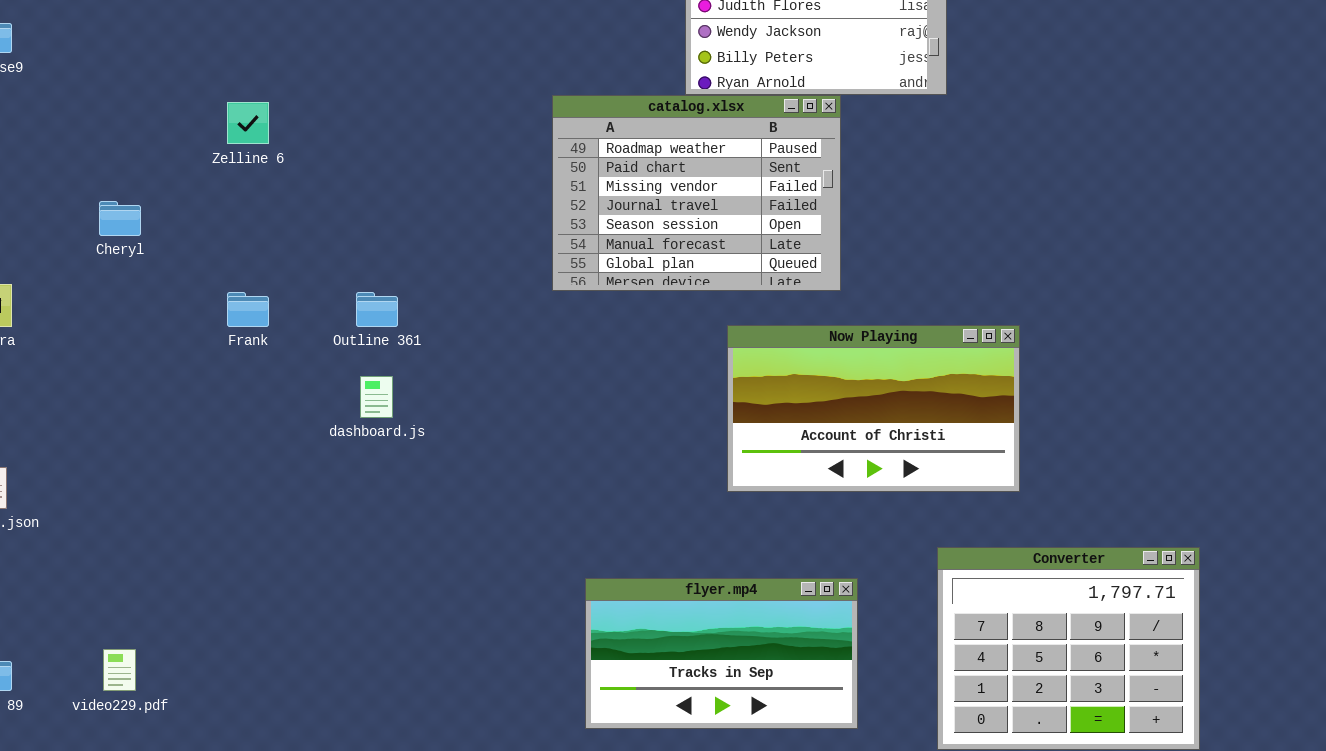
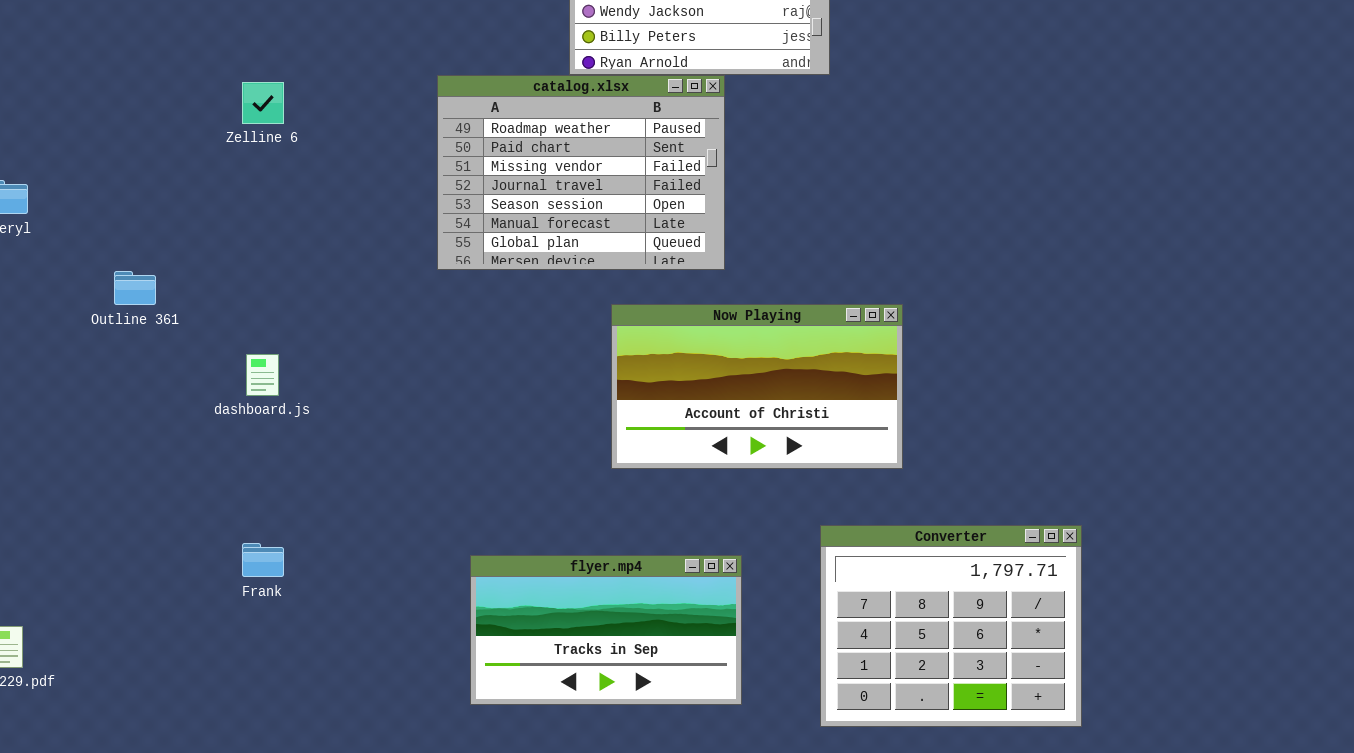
Zelline 6: [227,102,269,144] -> [242,82,284,124], moved
Frank: [227,292,269,327] -> [242,543,284,577], moved
Outline 361: [356,292,398,327] -> [114,271,156,305], moved

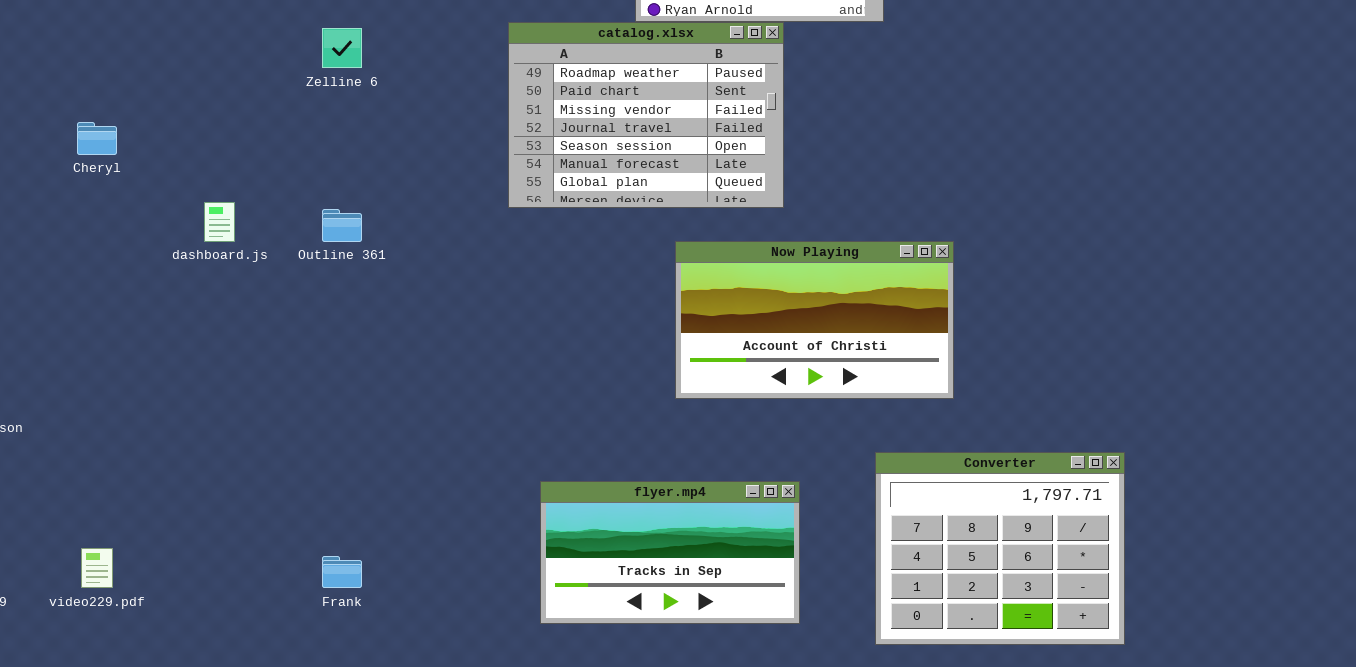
Outline 361: [114,271,156,305] -> [322,209,362,242], moved
dashboard.js: [246,354,279,396] -> [204,202,235,242], moved
Frank: [242,543,284,577] -> [322,556,362,588], moved

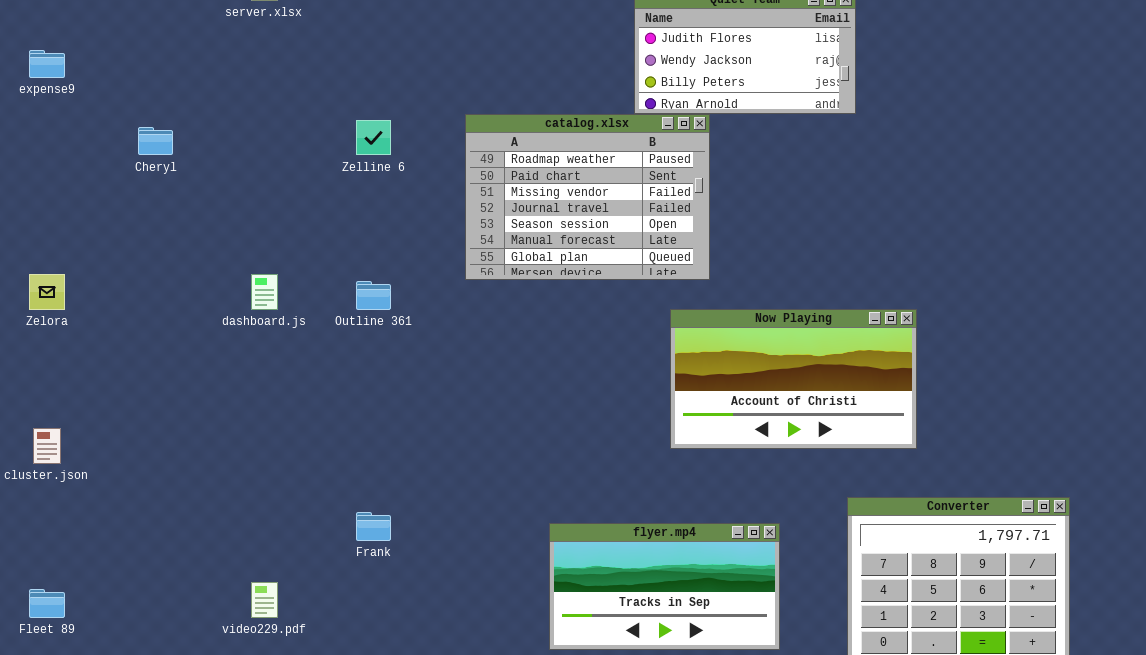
catalog.xlsx: [508,22,784,208] -> [465,114,710,280], moved
Cheryl: [77,122,117,155] -> [138,127,173,155], moved
video229.pdf: [81,548,113,588] -> [251,582,278,618], moved
Frank: [322,556,362,588] -> [356,512,391,541], moved

